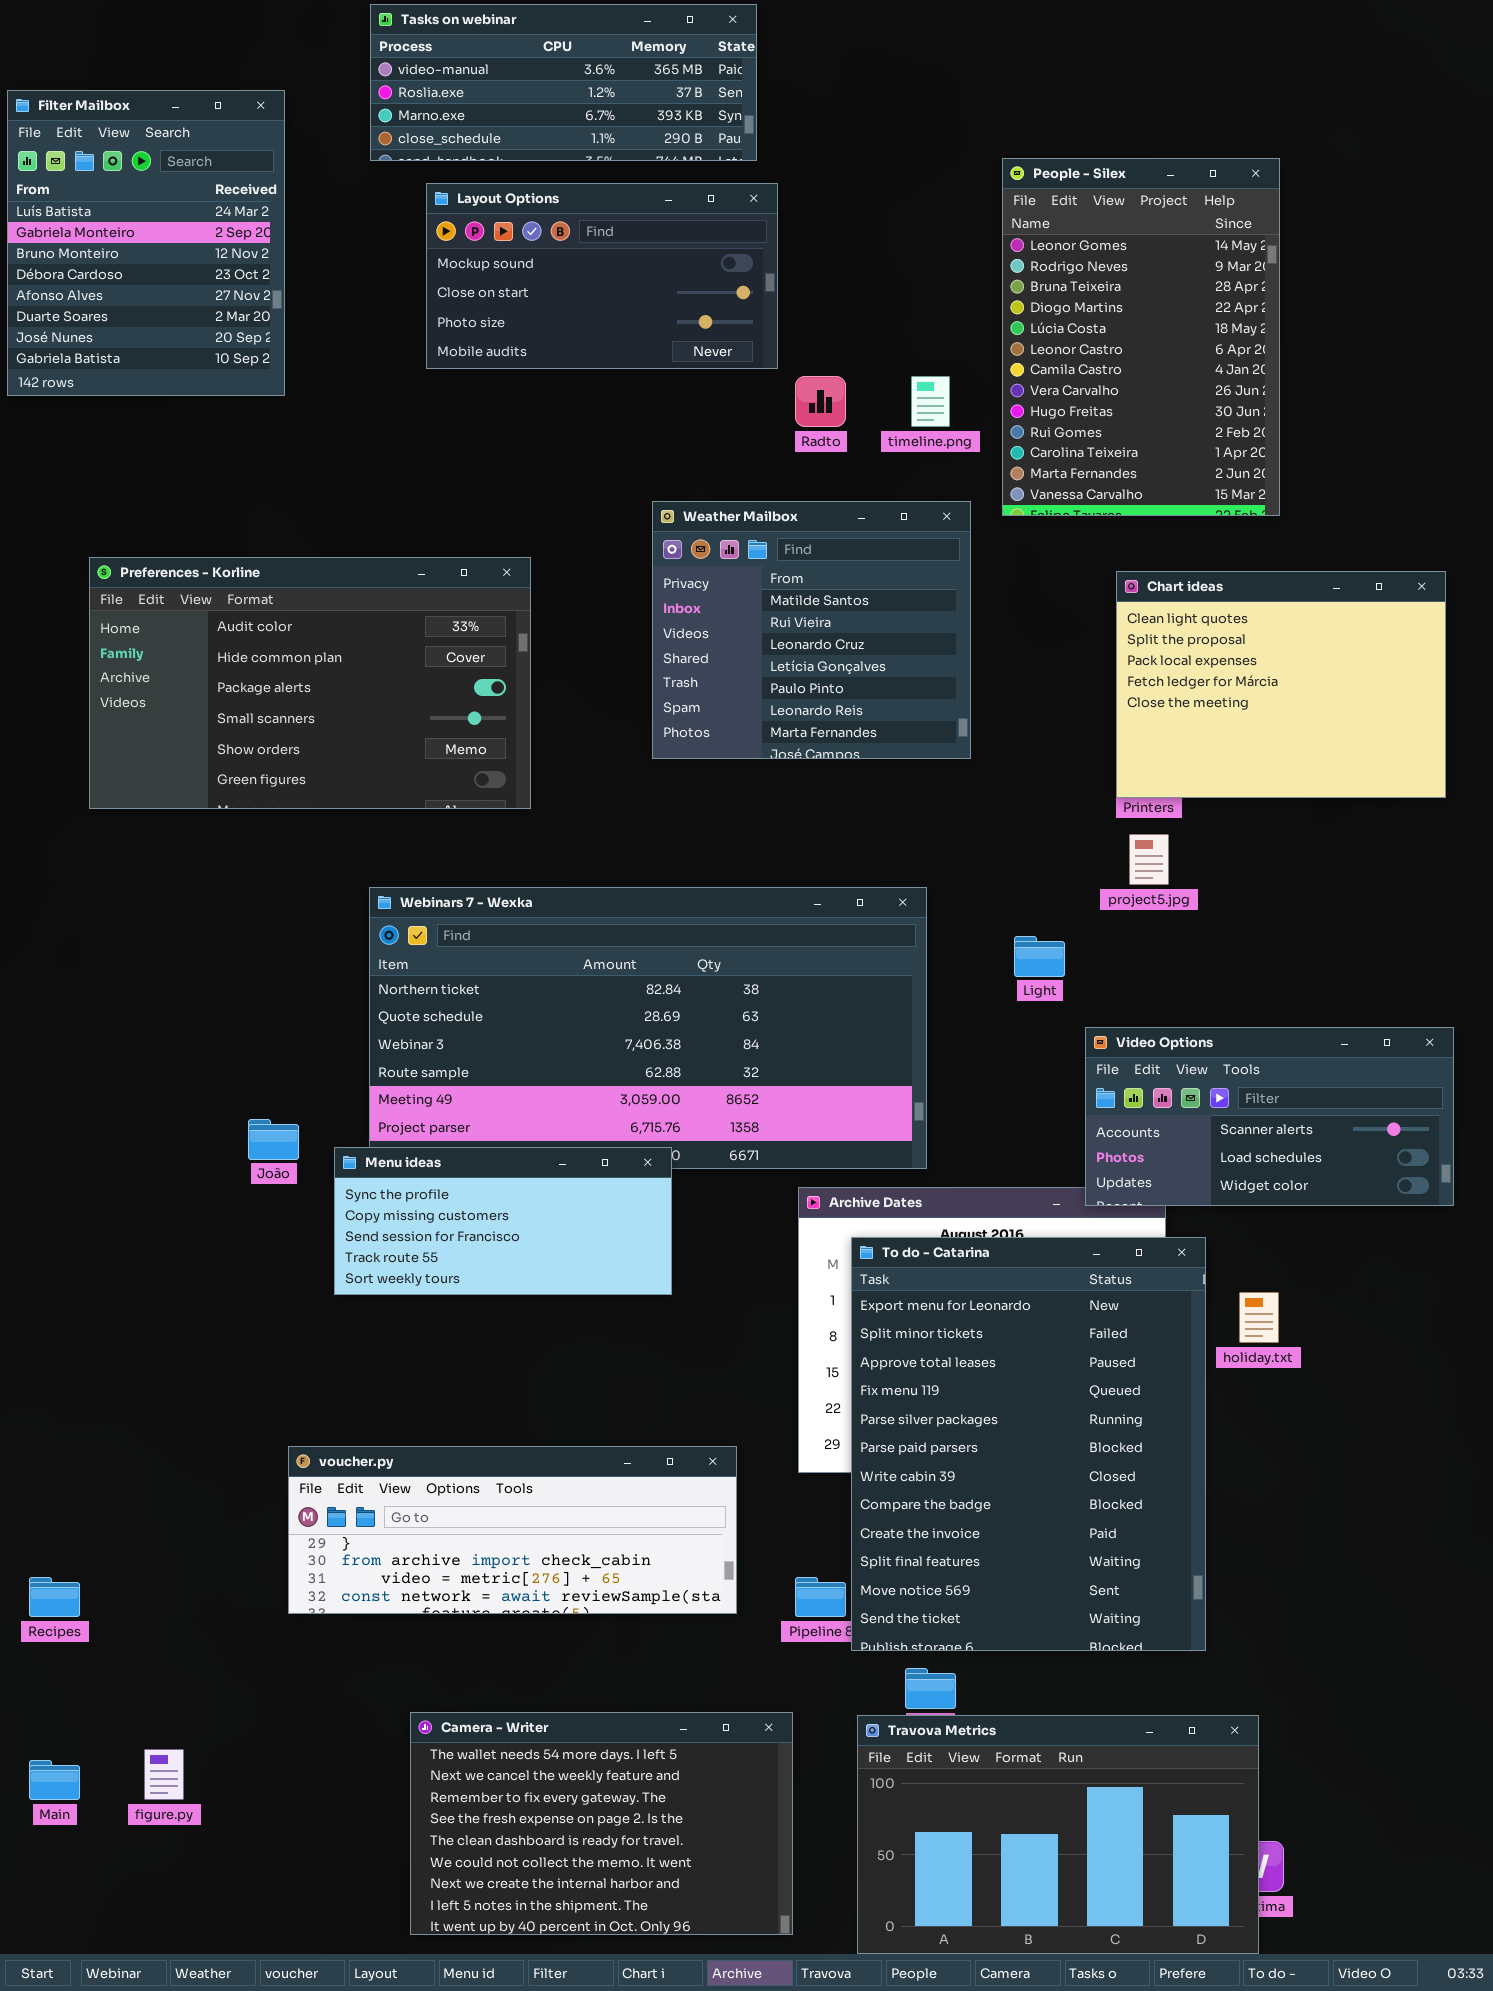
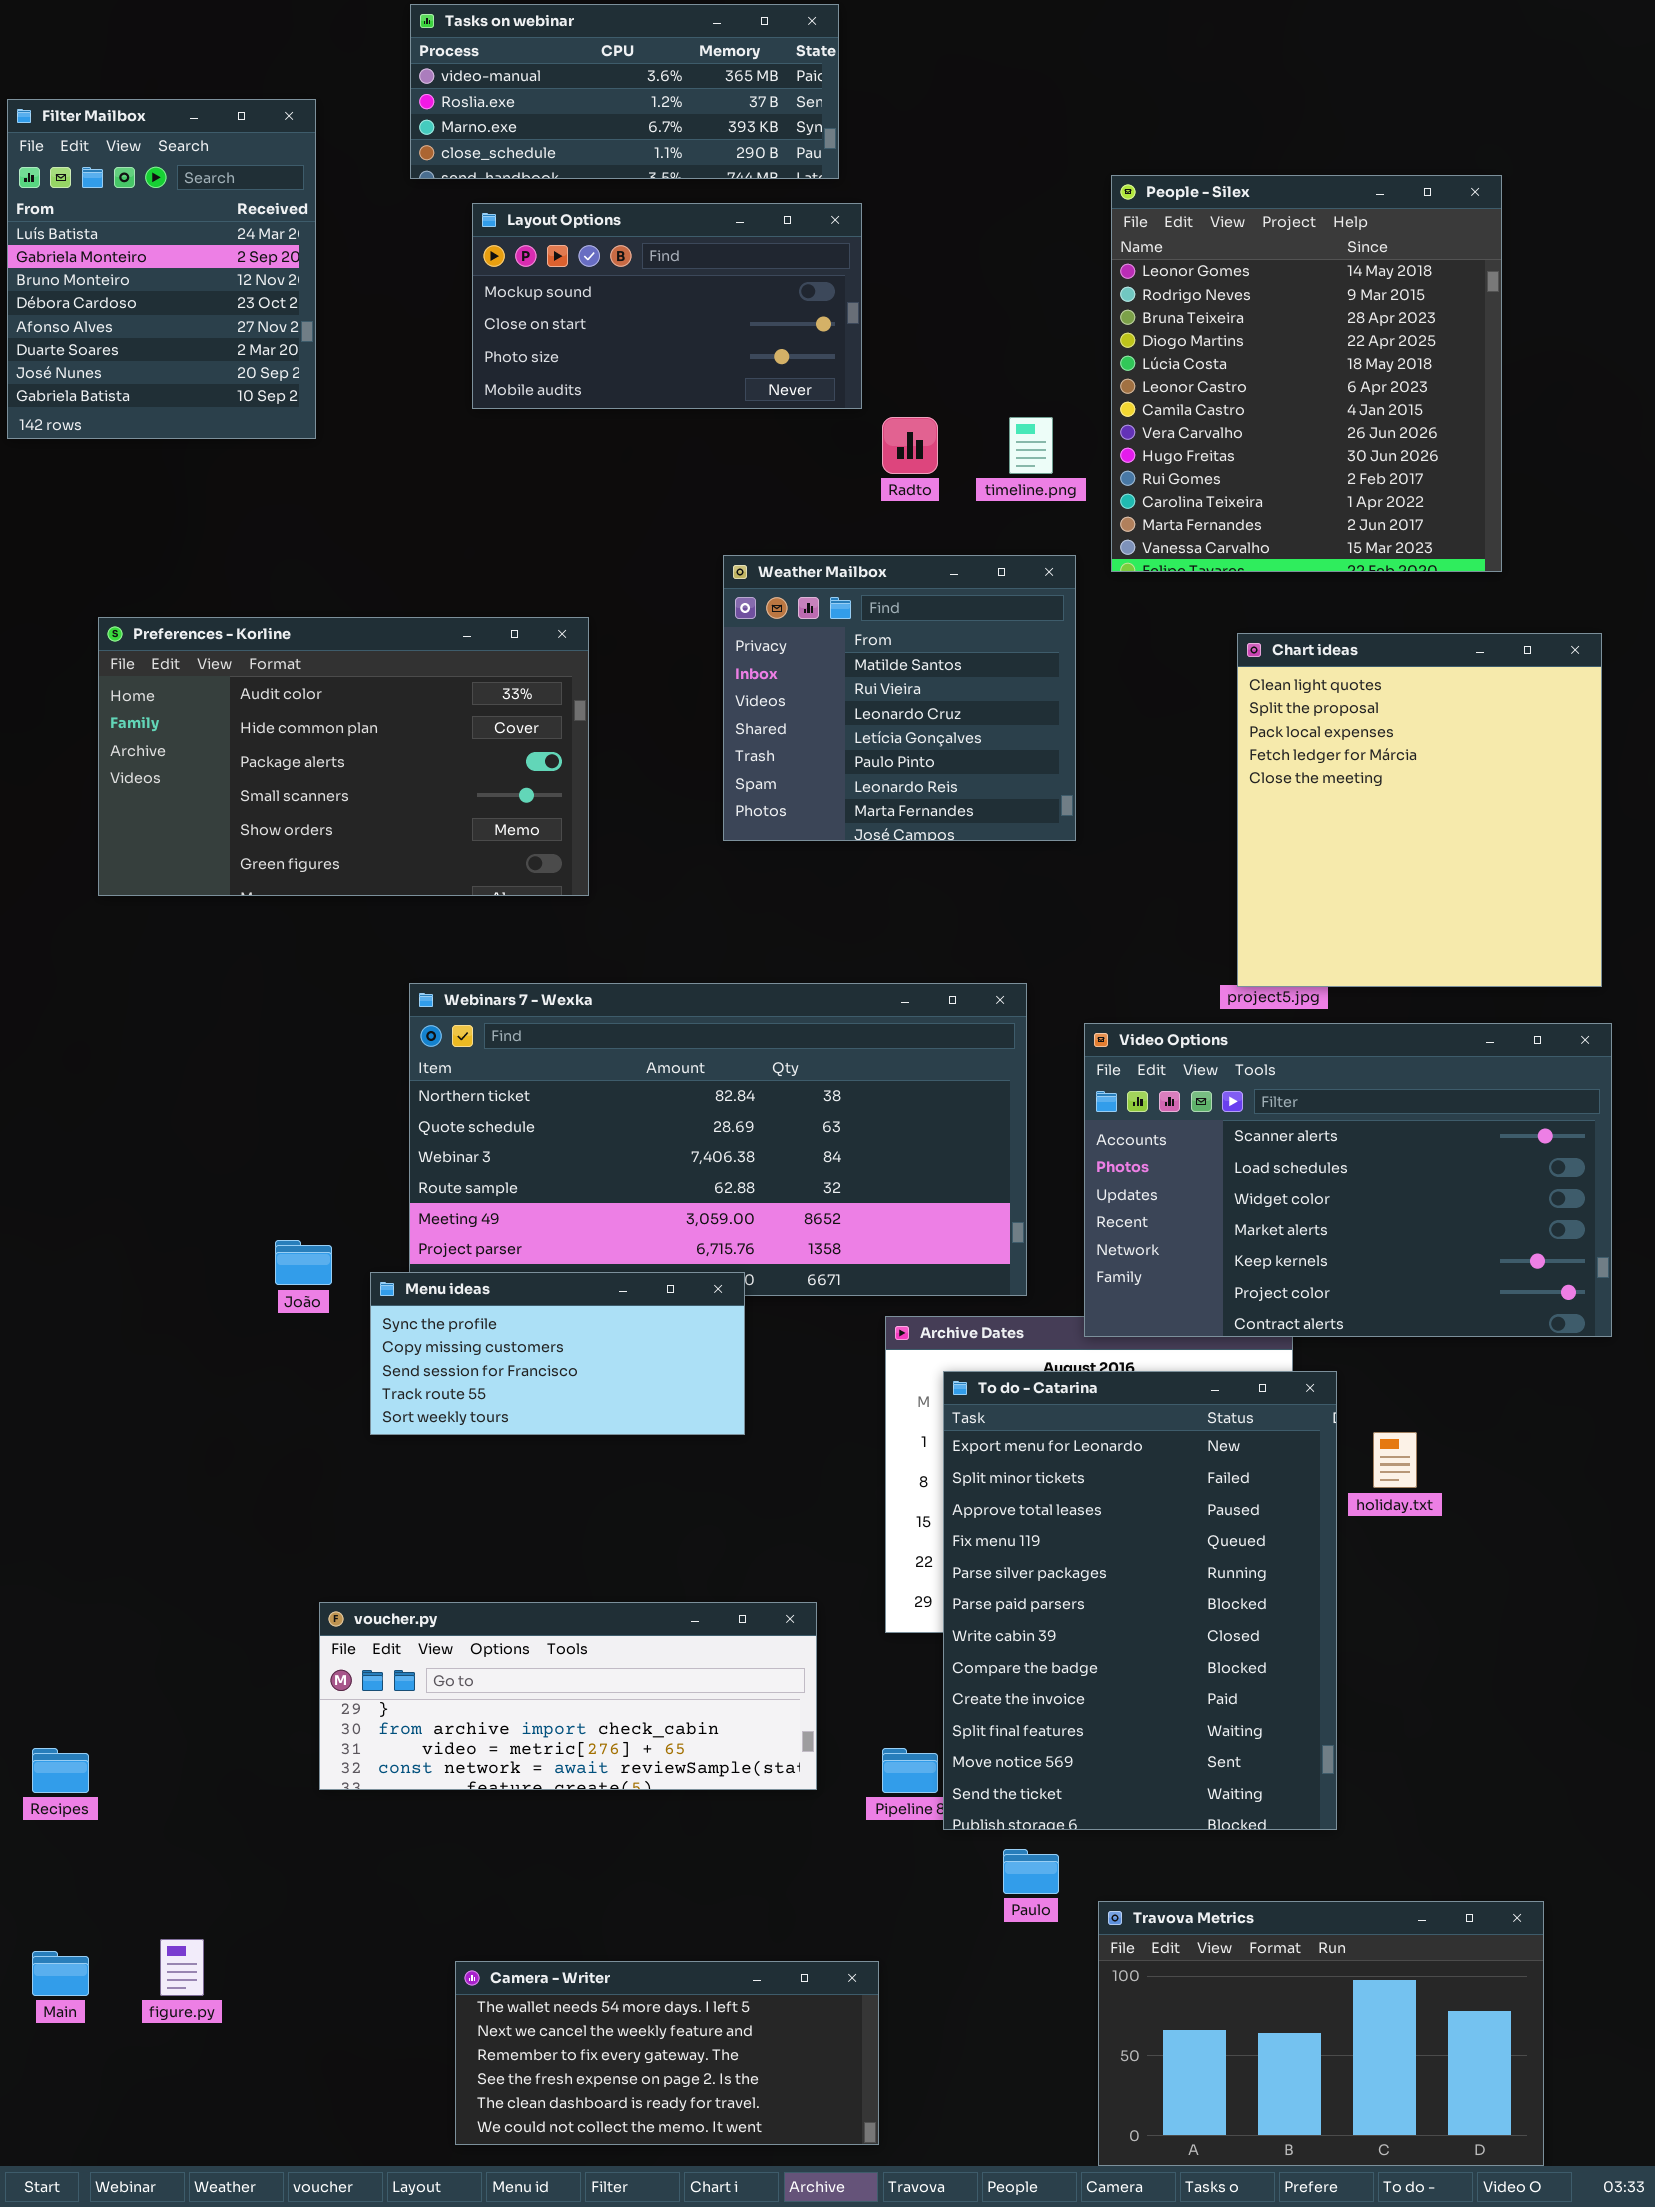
People - Silex: [1002,158,1280,516] -> [1111,175,1502,572], resized
Chart ideas: [1116,571,1446,798] -> [1237,633,1602,987], resized
Video Options: [1085,1027,1454,1206] -> [1084,1023,1612,1337], resized
Camera - Writer: [410,1712,793,1935] -> [455,1961,879,2145], resized
Travova Metrics: [857,1715,1259,1954] -> [1098,1901,1544,2166], moved

